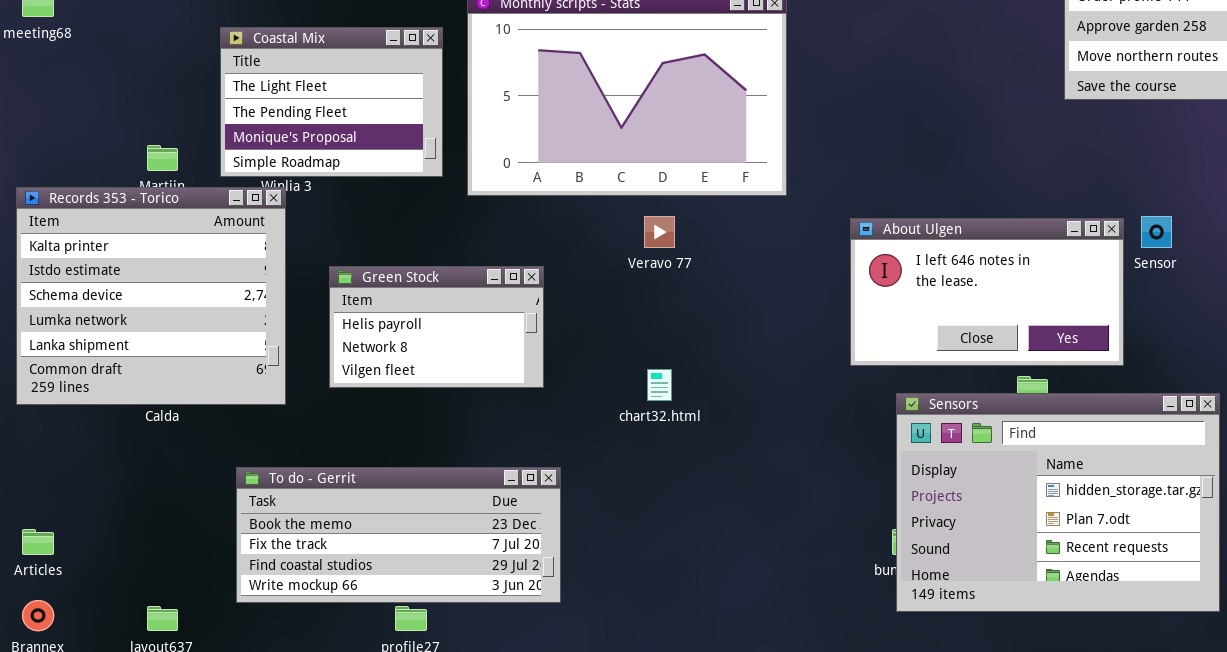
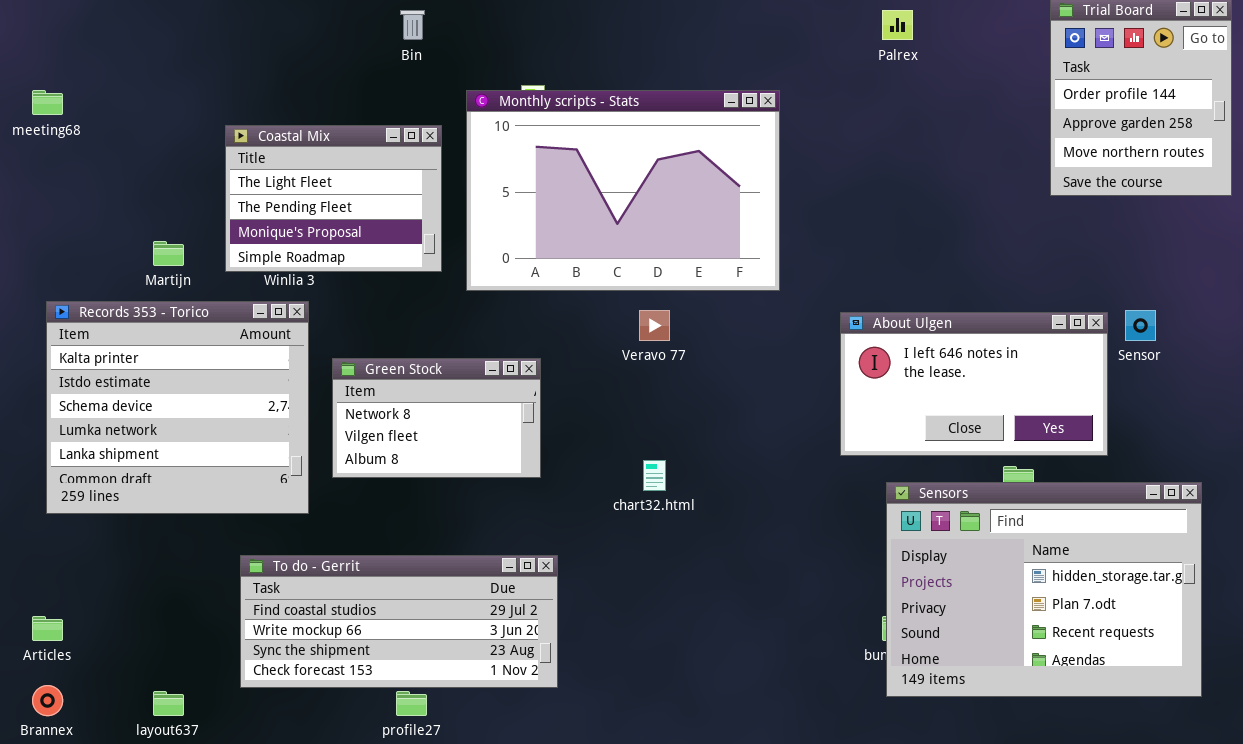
Records 353 - Torico: [16,187,286,405] -> [46,301,309,514], moved
Green Stock: [329,266,544,388] -> [332,358,541,478], scrolled down 1 row
To do - Gerrit: [236,467,561,603] -> [240,555,558,688], scrolled down 2 rows

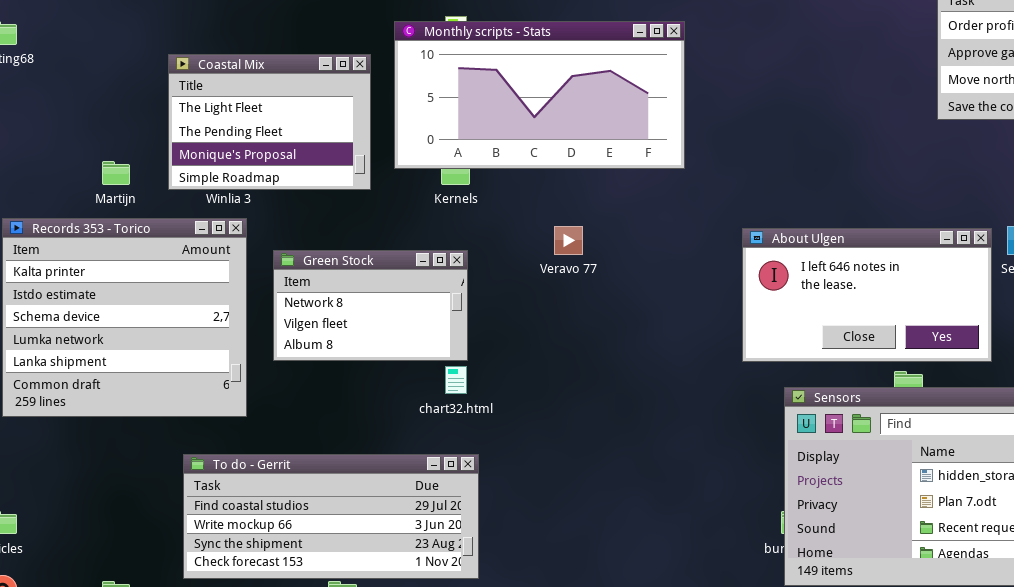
Monthly scripts - Stats: [466,90,780,291] -> [394,21,685,169], resized
Green Stock: [332,358,541,478] -> [273,250,468,361], moved
chart32.html: [643,460,666,491] -> [445,366,467,394], moved

